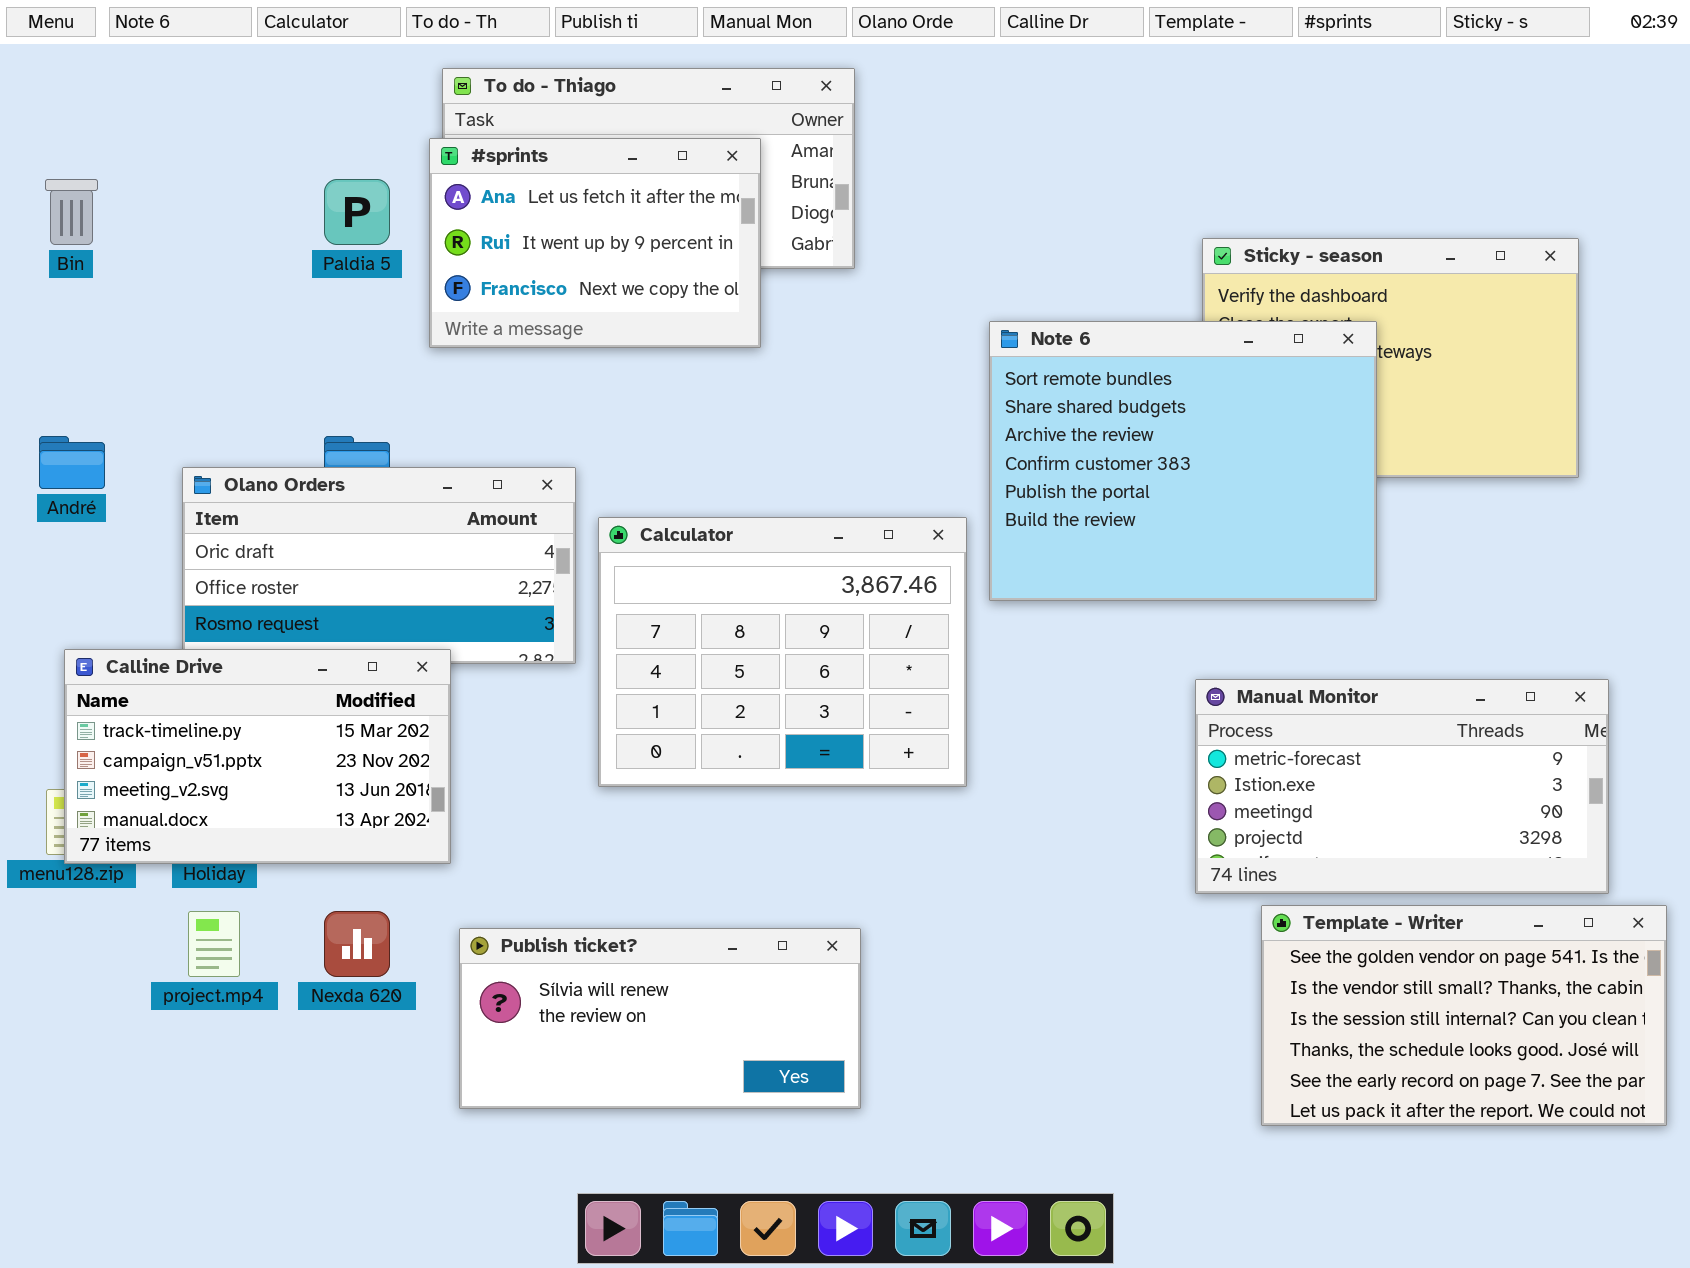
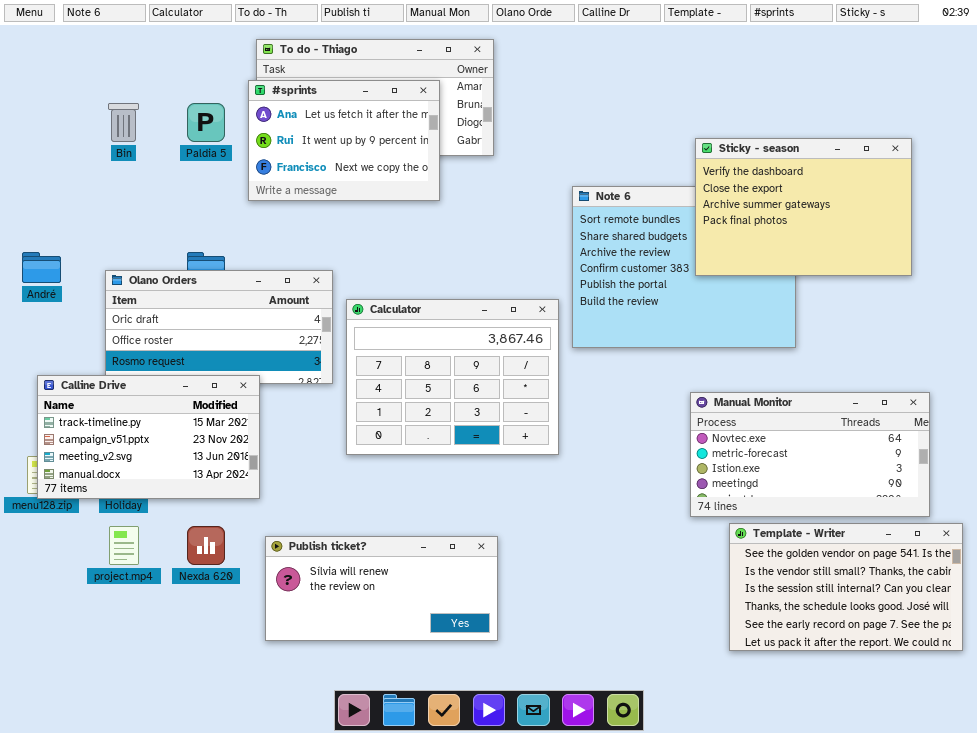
Bin: [45,179,98,245] -> [108,103,139,142], moved
Sticky - season: [1202,238,1579,478] -> [695,138,912,276], raised
Manual Monitor: [1195,679,1609,894] -> [690,392,930,517], scrolled up 1 row

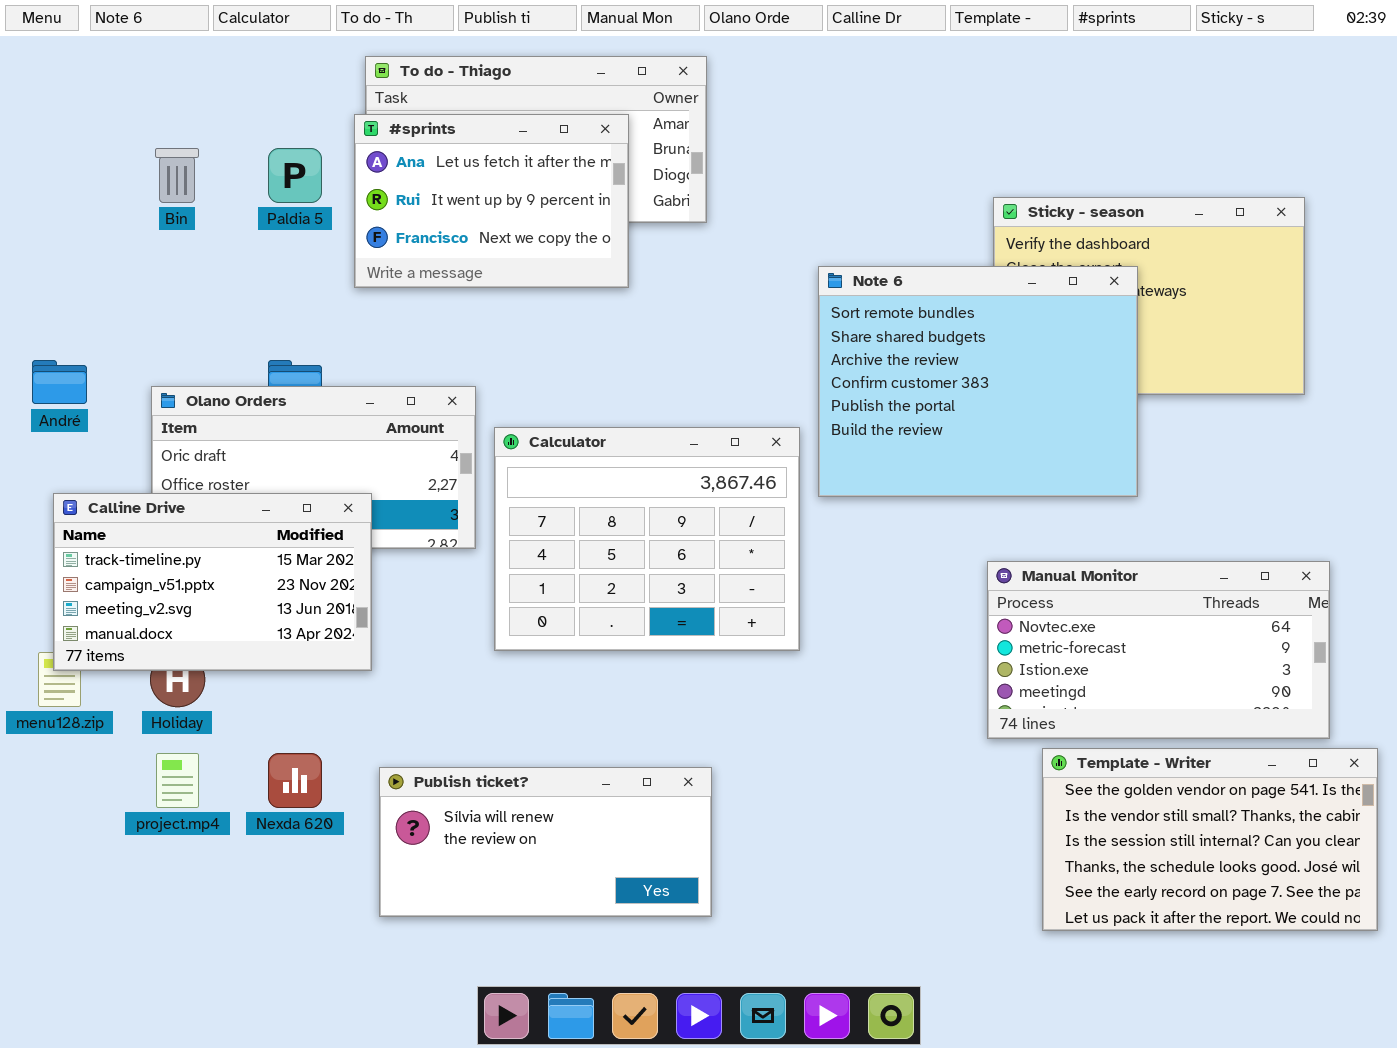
Note 6: [572,186,796,348] -> [818,266,1138,497], raised
Calline Drive: [37,375,260,499] -> [53,493,372,671], moved

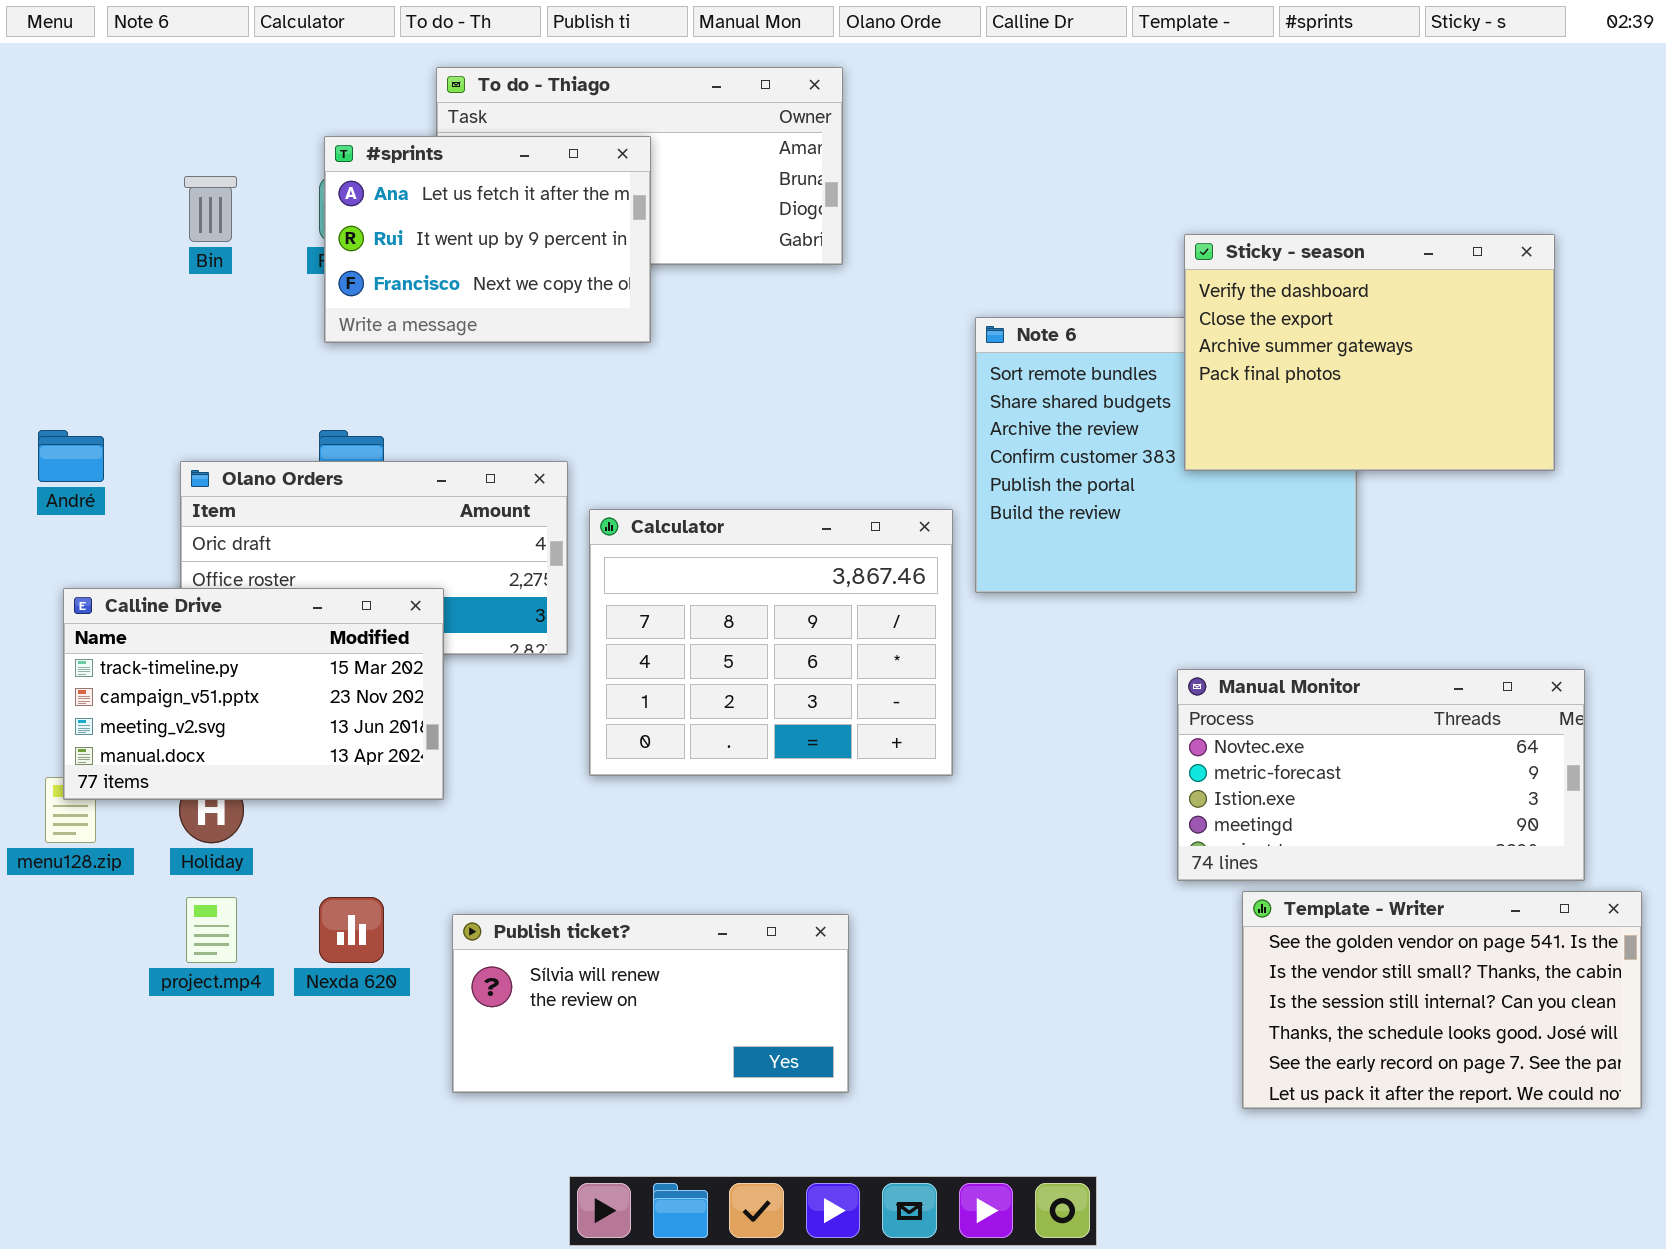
#sprints: [354,114,629,288] -> [324,136,651,343], moved
Sticky - season: [993,197,1305,395] -> [1184,234,1555,471], raised

